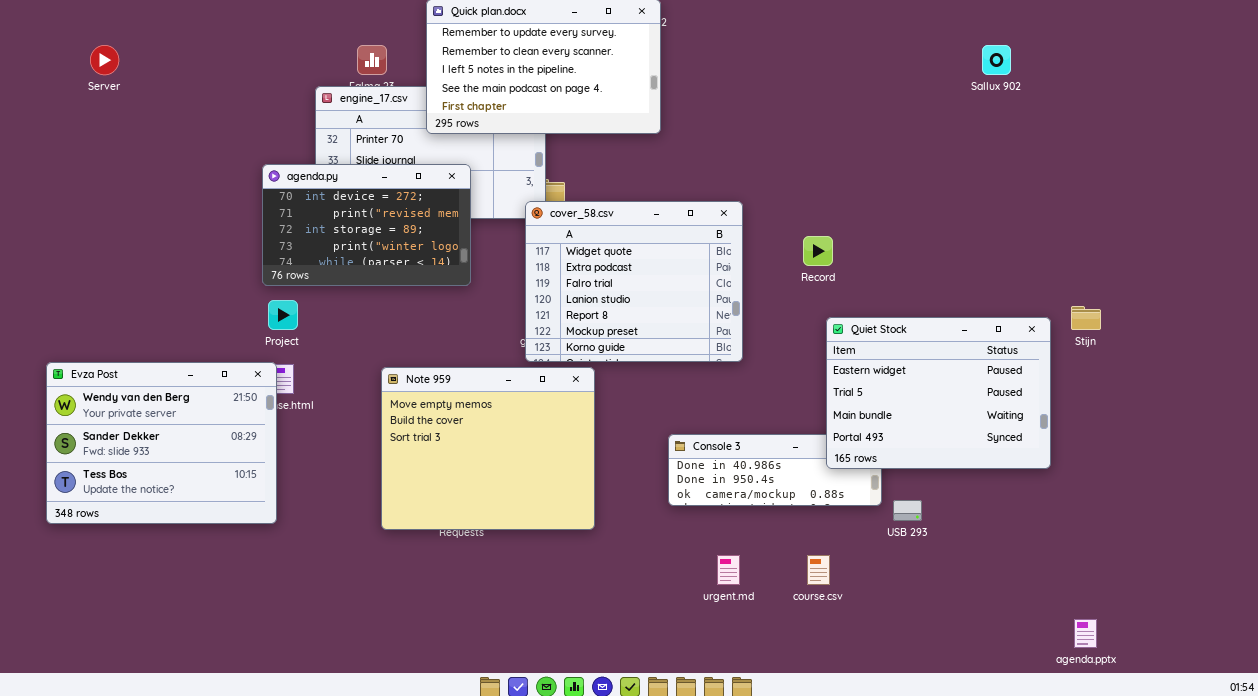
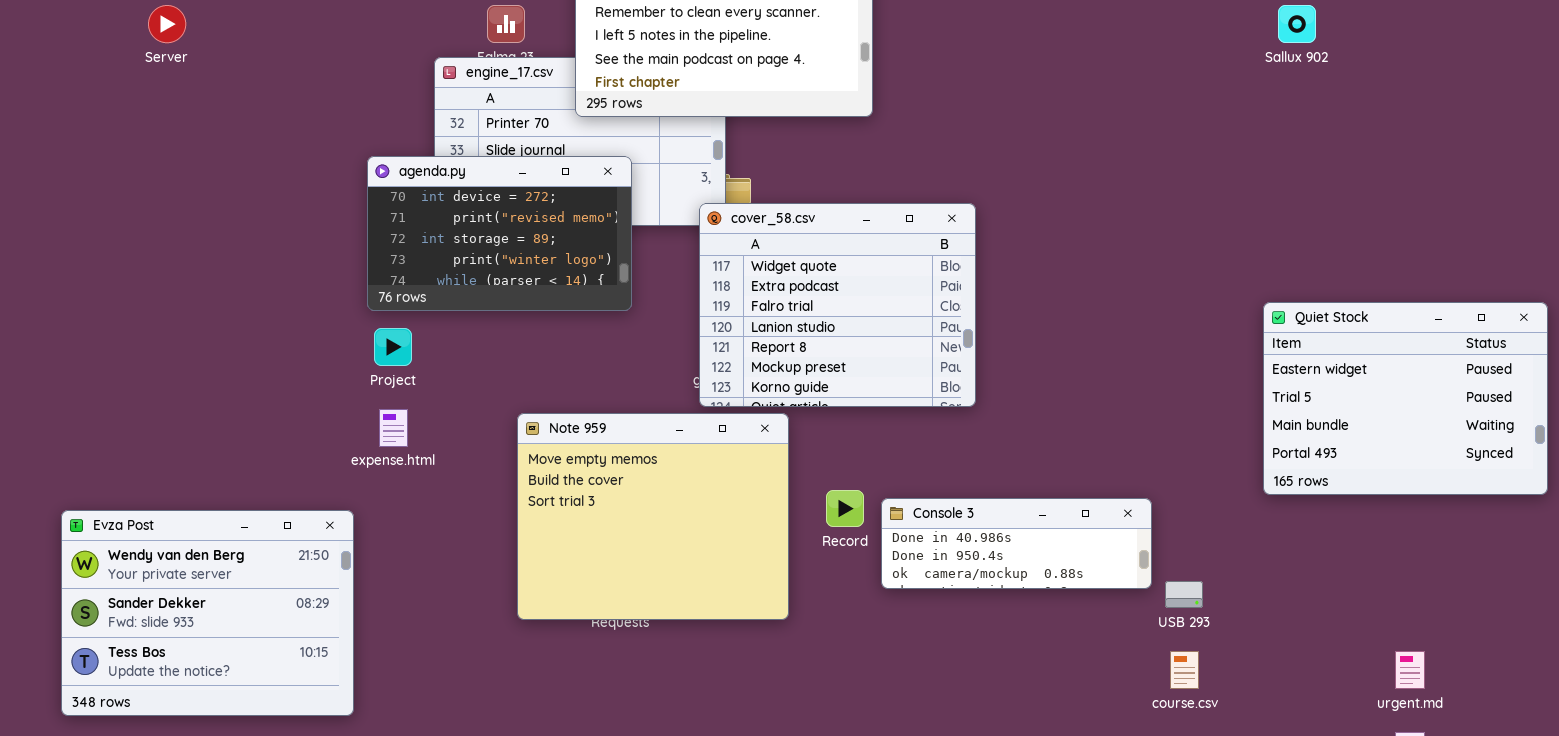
Record: [803,236,833,266] -> [826,490,864,527], moved
Quiet Stock: [826,317,1051,469] -> [1263,302,1548,495], moved
Evza Post: [46,362,277,524] -> [61,510,354,716], moved
urgent.md: [717,555,740,585] -> [1395,651,1425,689], moved
course.csv: [807,555,830,585] -> [1170,651,1199,689], moved

